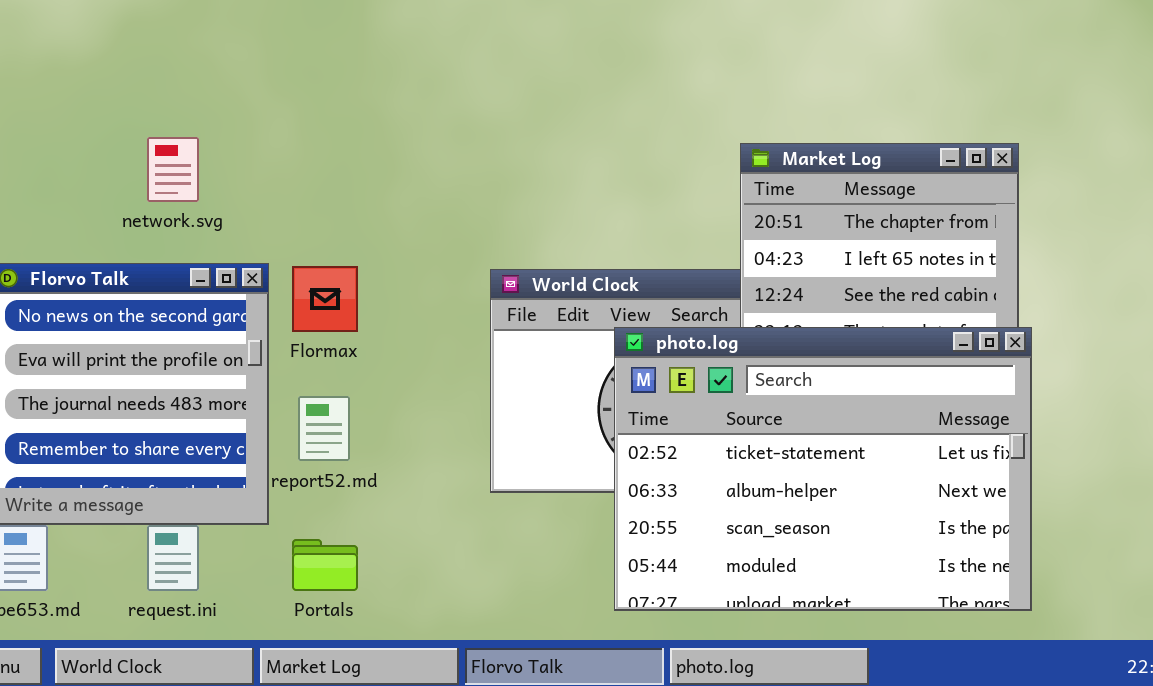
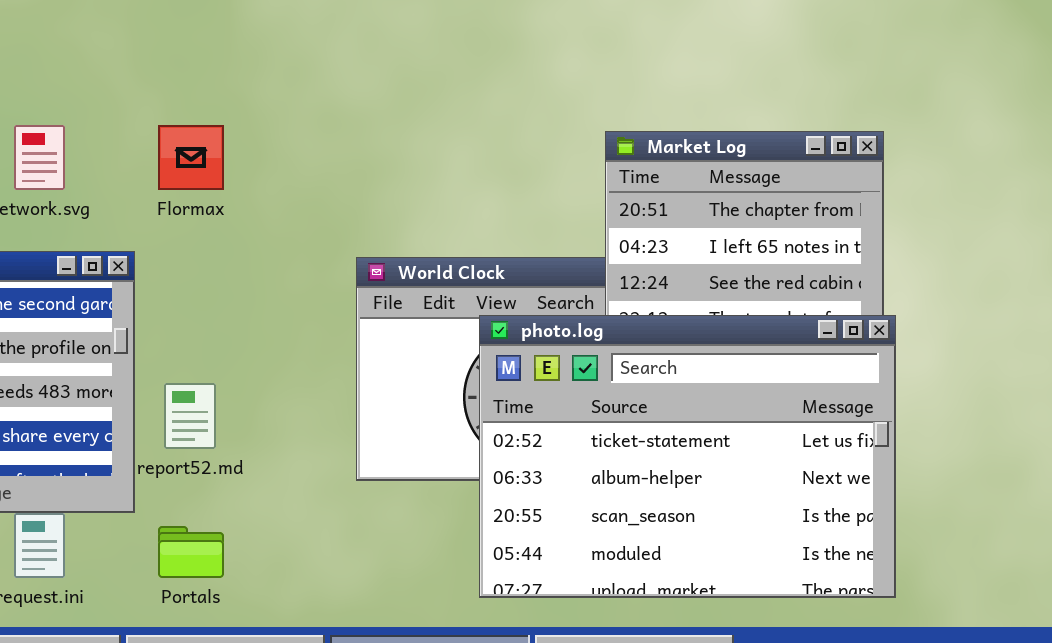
Flormax: [292,266,358,332] -> [158,125,224,190], moved

